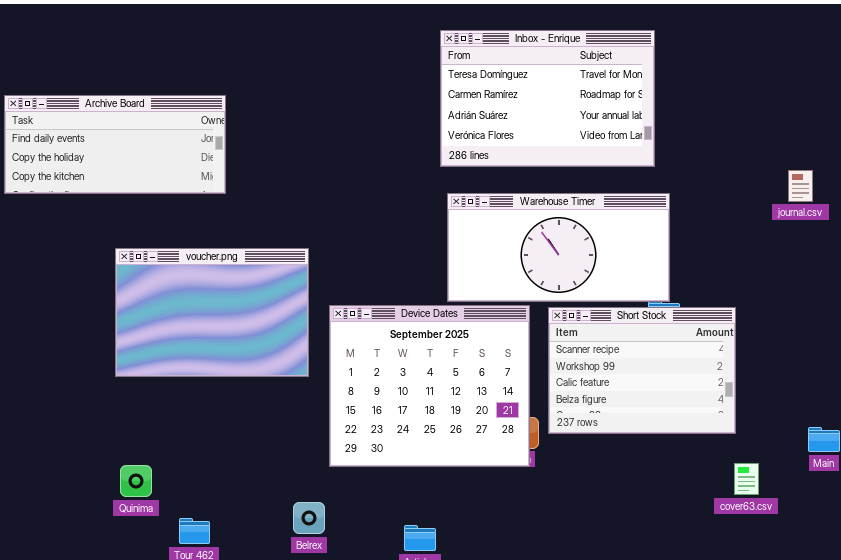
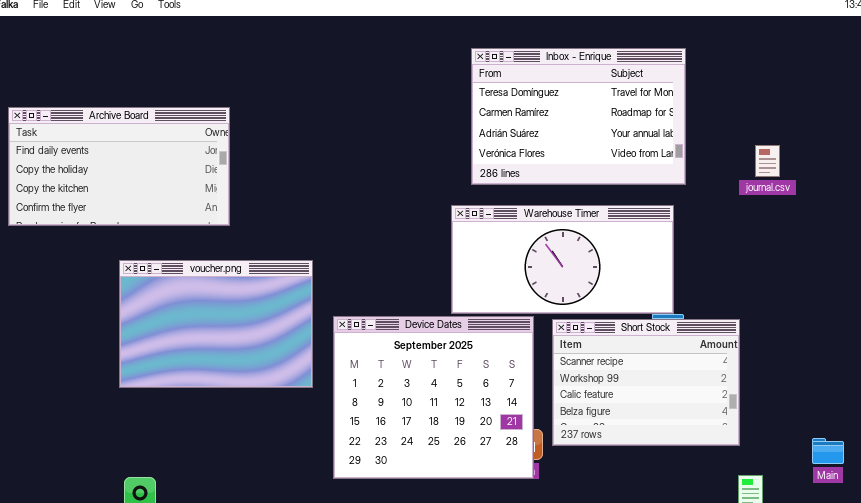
Inbox - Enrique: [440,30,655,167] -> [471,48,686,185], moved
Archive Board: [4,95,226,194] -> [8,107,230,226], resized
journal.csv: [788,170,813,202] -> [755,145,780,177], moved

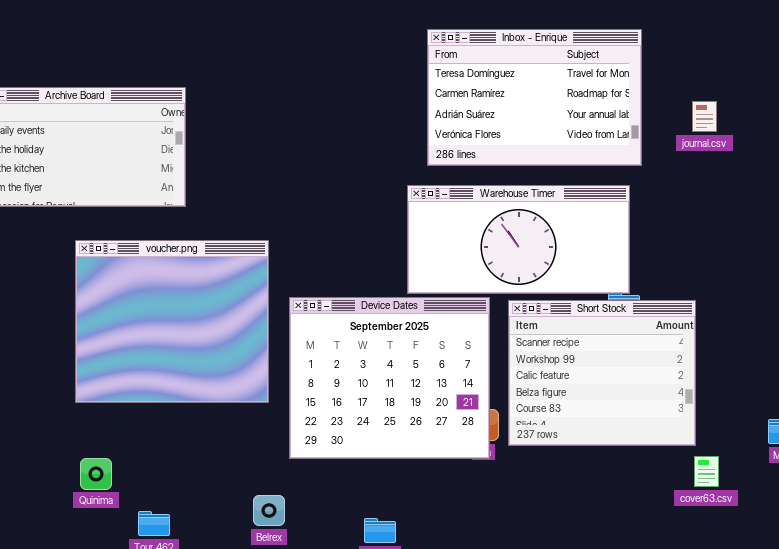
journal.csv: [755,145,780,177] -> [692,101,717,132], moved
voucher.png: [119,260,313,388] -> [75,240,269,403], resized
Short Stock: [552,319,740,446] -> [508,300,696,446], resized

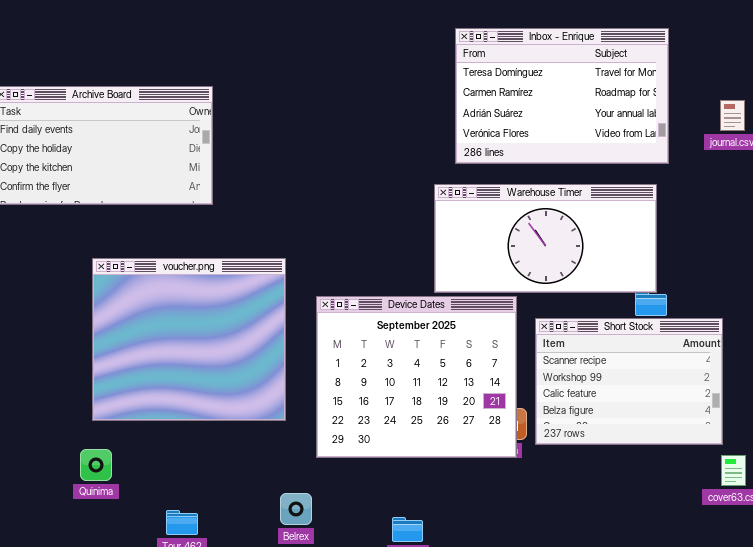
voucher.png: [75,240,269,403] -> [92,258,286,421], moved
Short Stock: [508,300,696,446] -> [535,318,723,445], resized
Quinima: [80,458,112,490] -> [80,449,112,481], moved

